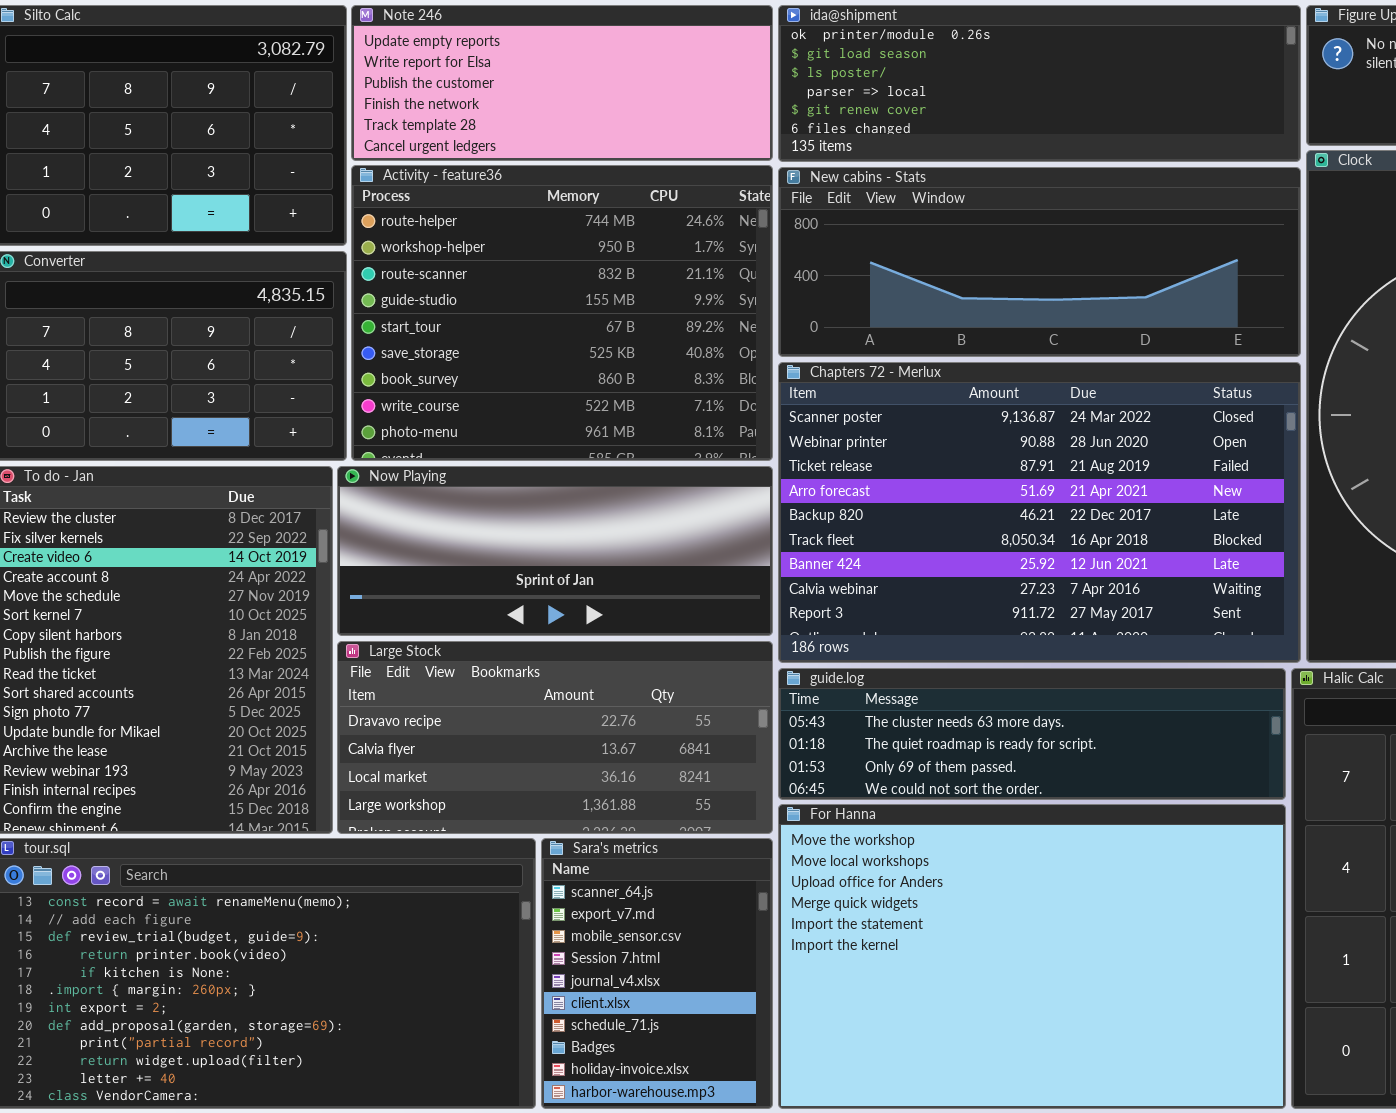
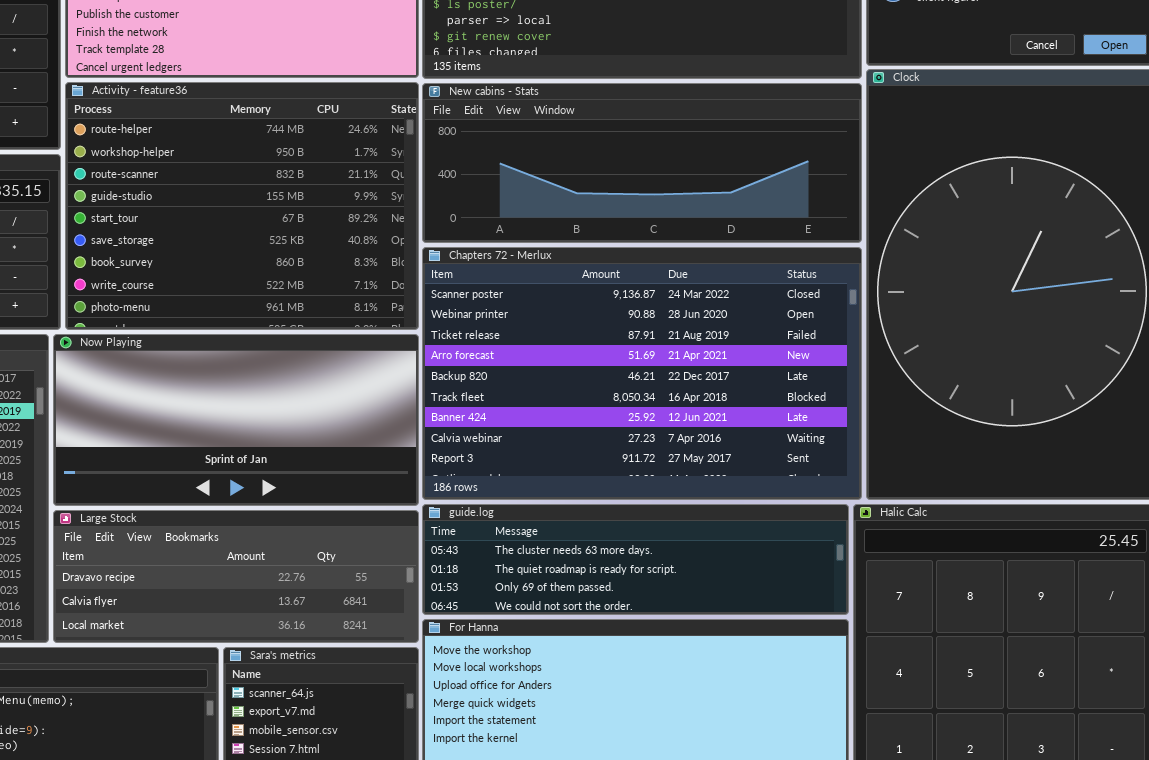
Now Playing: [337,466,773,636] -> [53,334,419,506], resized
Large Stock: [337,641,773,834] -> [53,510,419,643], resized

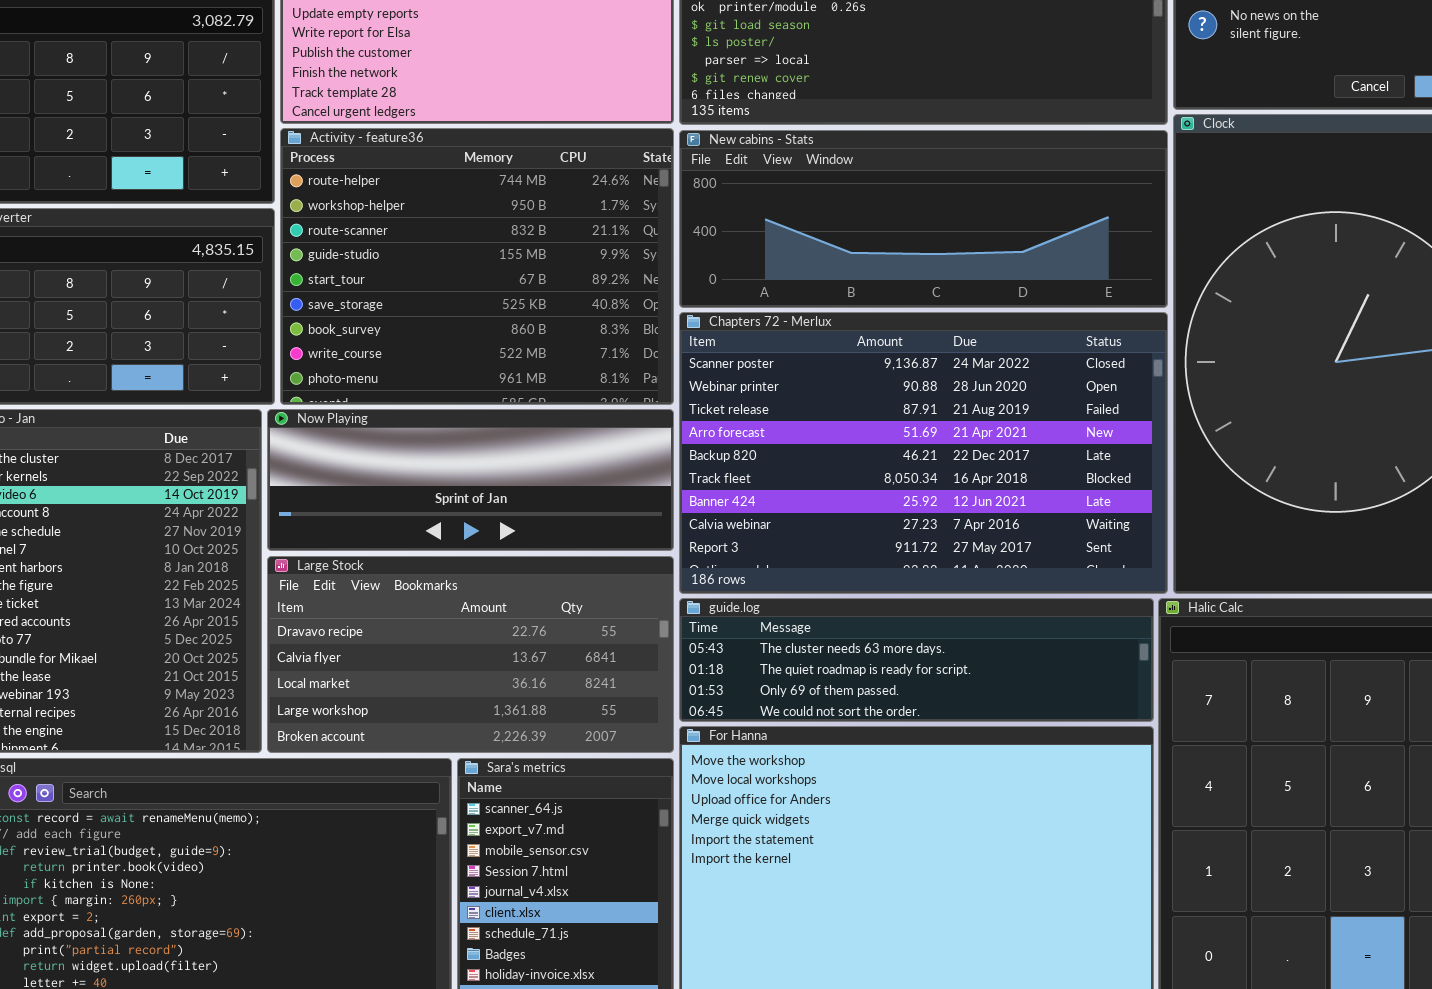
Now Playing: [53,334,419,506] -> [267,409,674,551], resized
Large Stock: [53,510,419,643] -> [267,556,674,753], resized

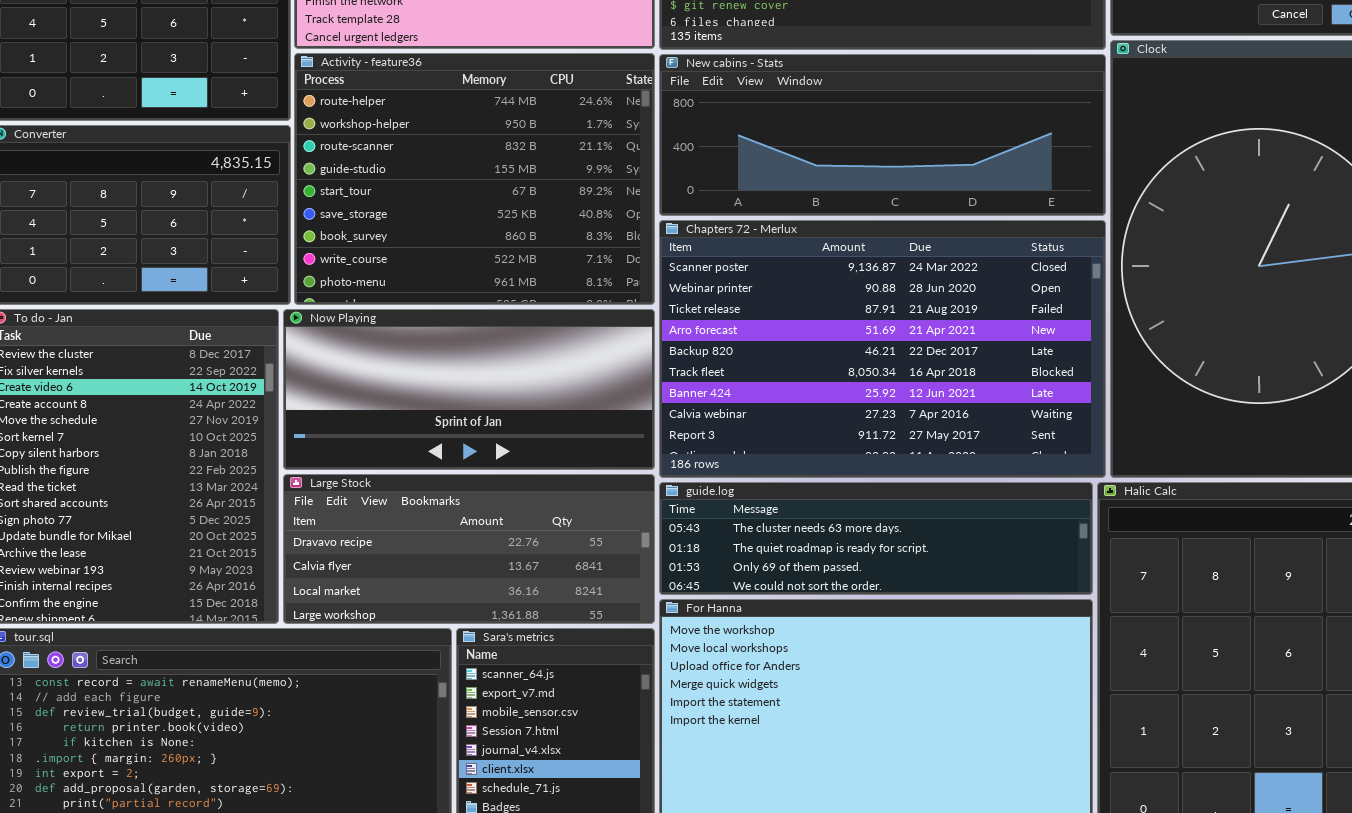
Now Playing: [267,409,674,551] -> [283,309,655,470], resized
Large Stock: [267,556,674,753] -> [283,474,655,624], resized

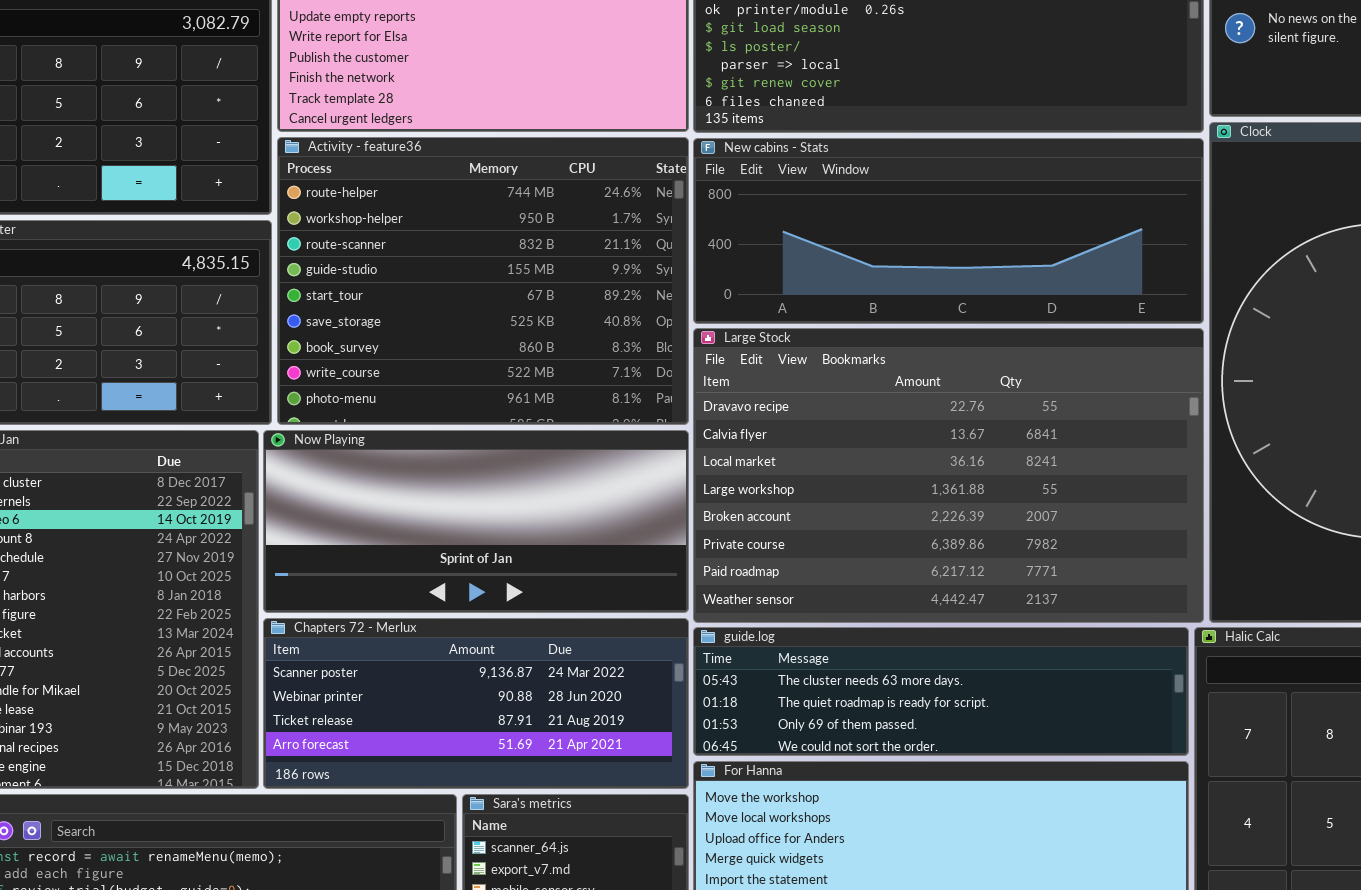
Chapters 72 - Merlux: [659,220,1106,478] -> [263,618,689,789], moved, resized
Large Stock: [283,474,655,624] -> [693,328,1204,623], moved, resized

